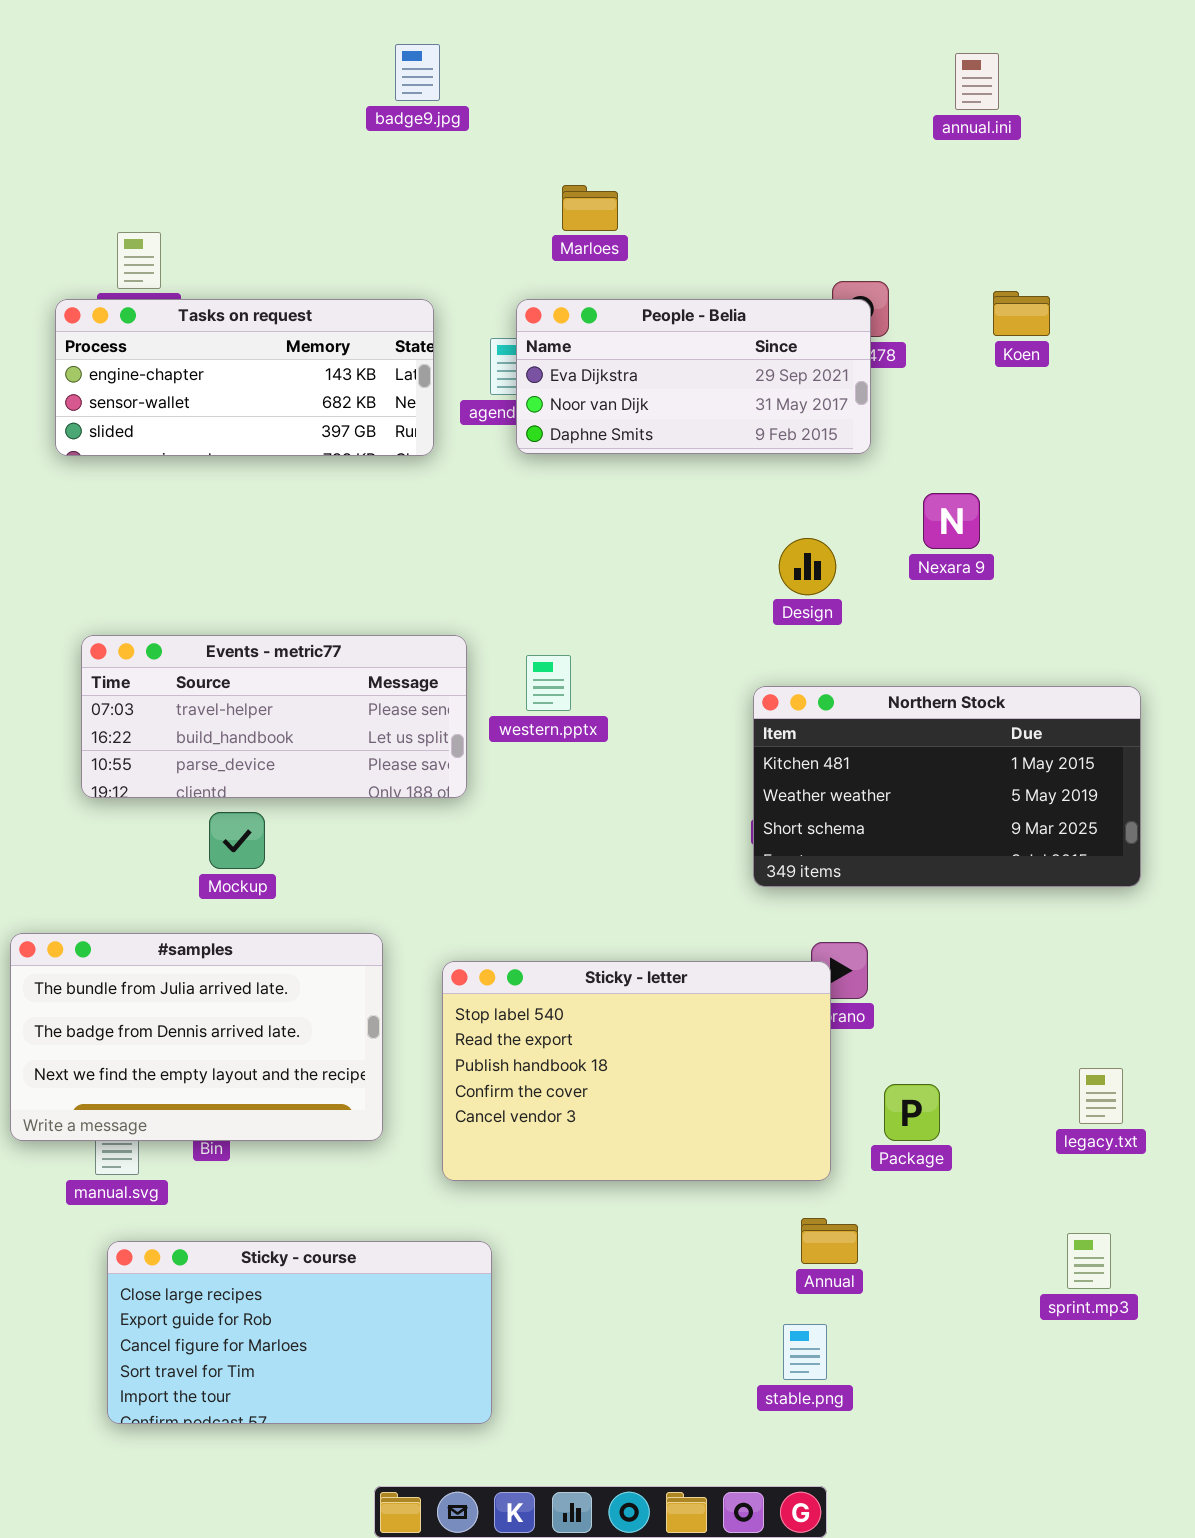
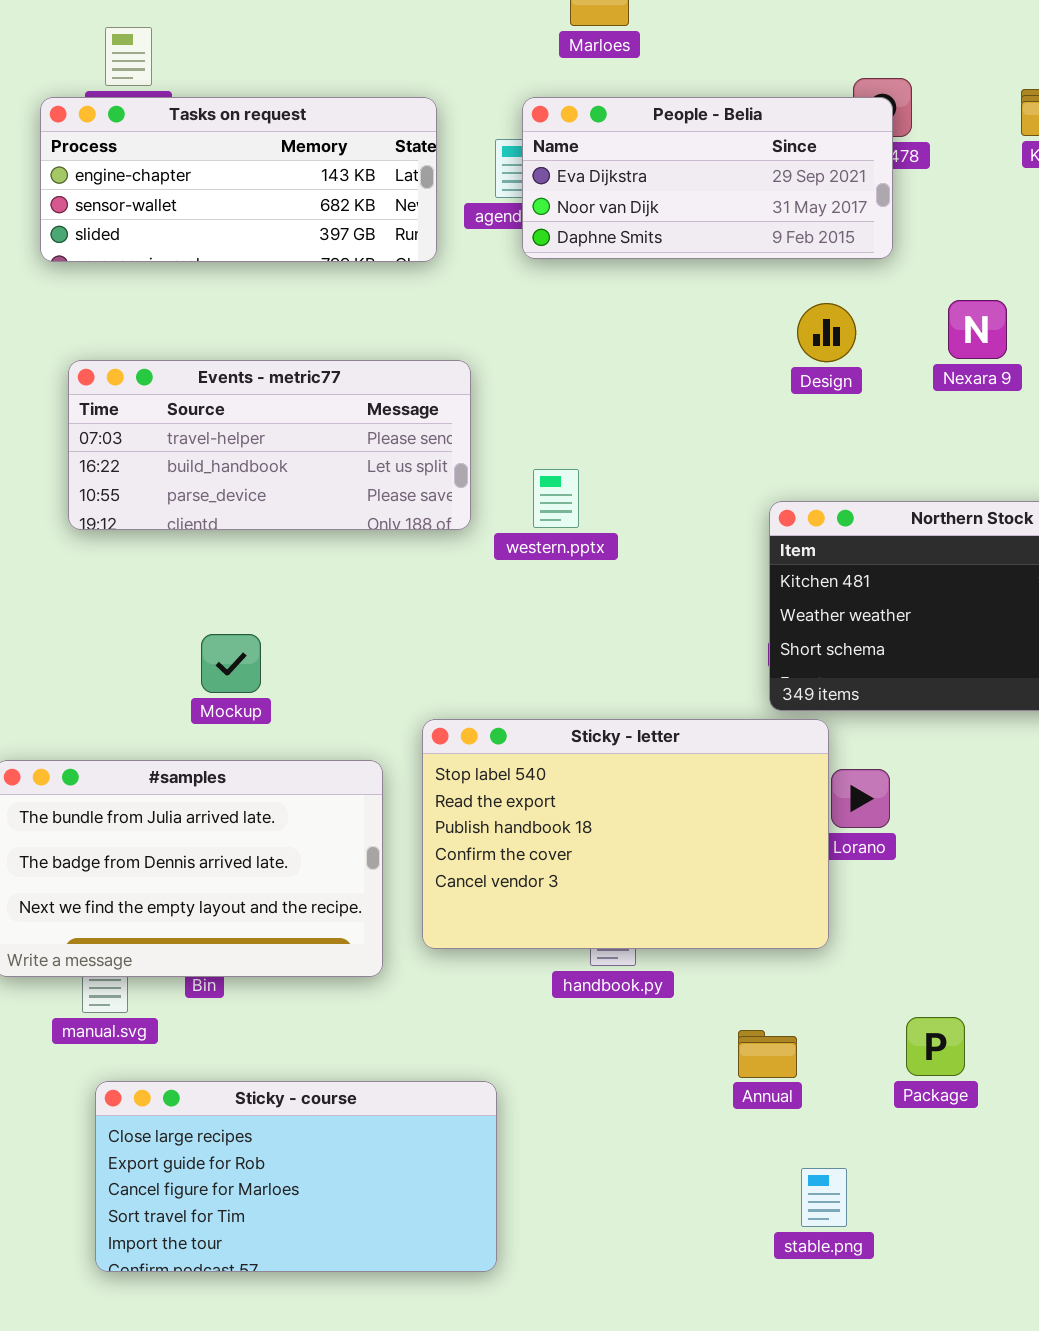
Design: [779,538,836,595] -> [797,303,856,362], moved
Events - metric77: [81,635,467,798] -> [68,360,471,530], moved
Sticky - letter: [442,961,831,1181] -> [422,719,829,949], moved
Package: [884,1084,940,1141] -> [906,1017,965,1076], moved
Annual: [801,1218,858,1264] -> [738,1030,797,1078], moved

